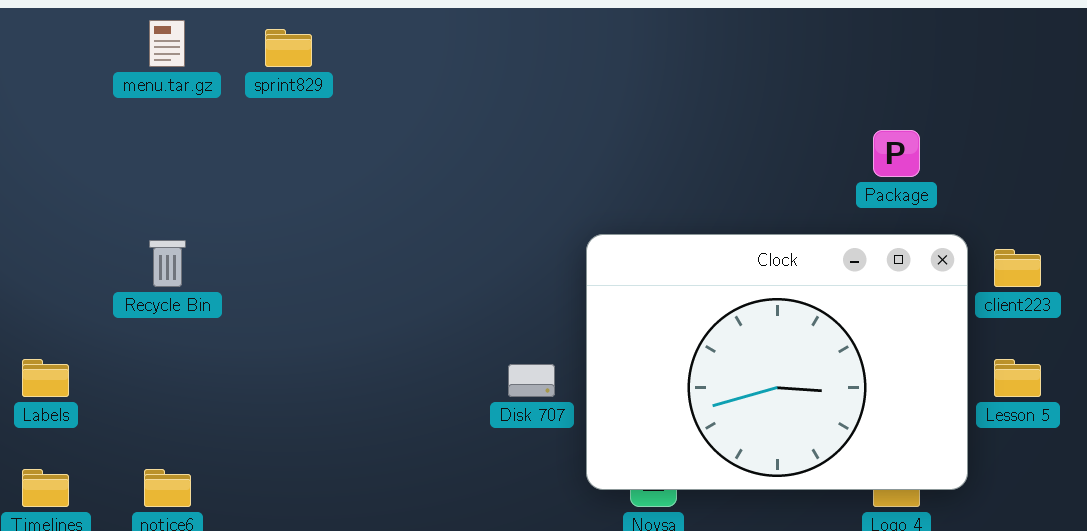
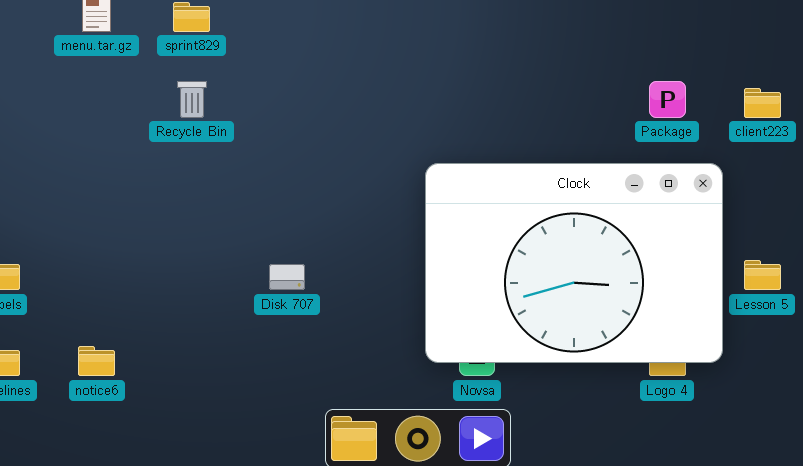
Recycle Bin: [149,240,186,287] -> [177,81,207,118], moved
client223: [994,249,1041,287] -> [744,88,781,118], moved
Disk 707: [508,364,555,397] -> [269,264,305,290], moved

